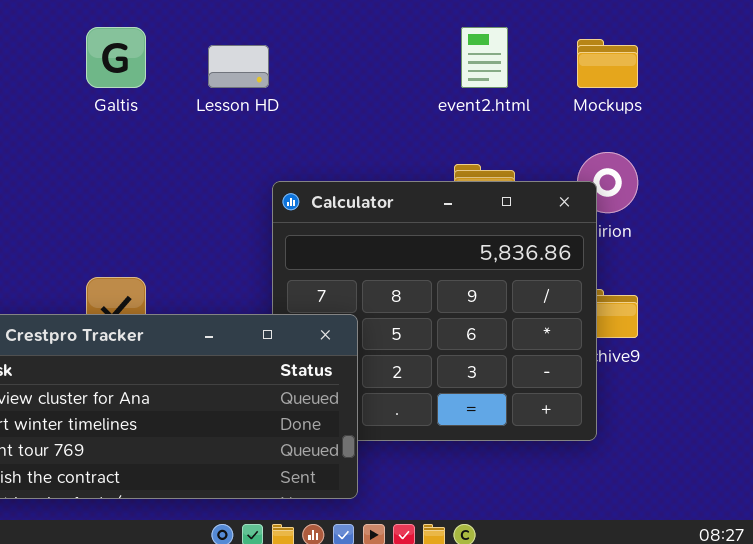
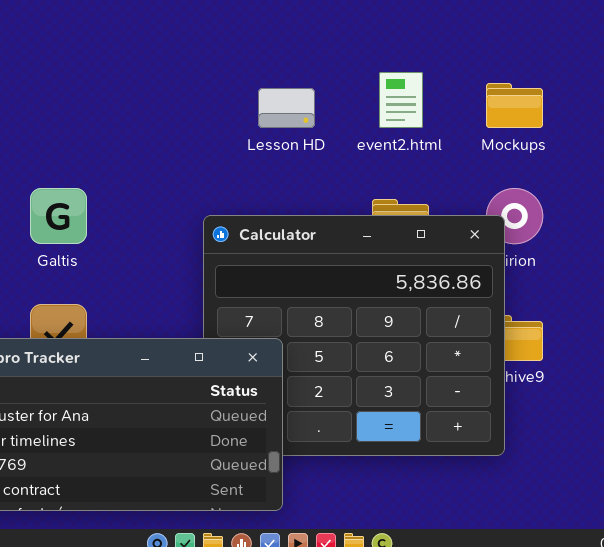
Galtis: [86,27,146,88] -> [30,188,87,244], moved
Lesson HD: [208,45,269,88] -> [258,88,315,128], moved

